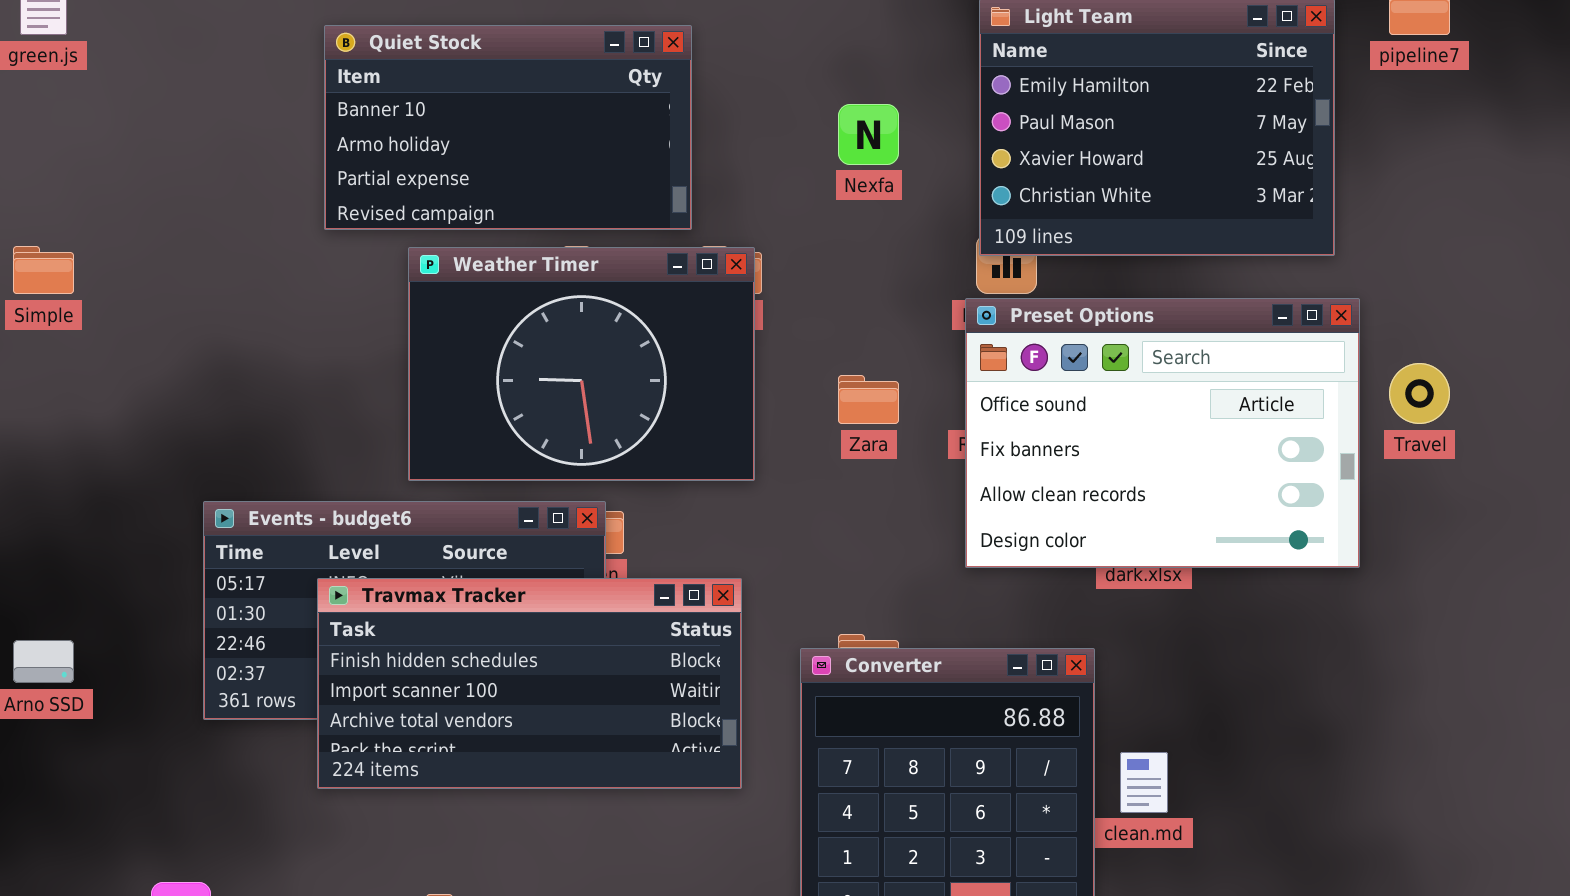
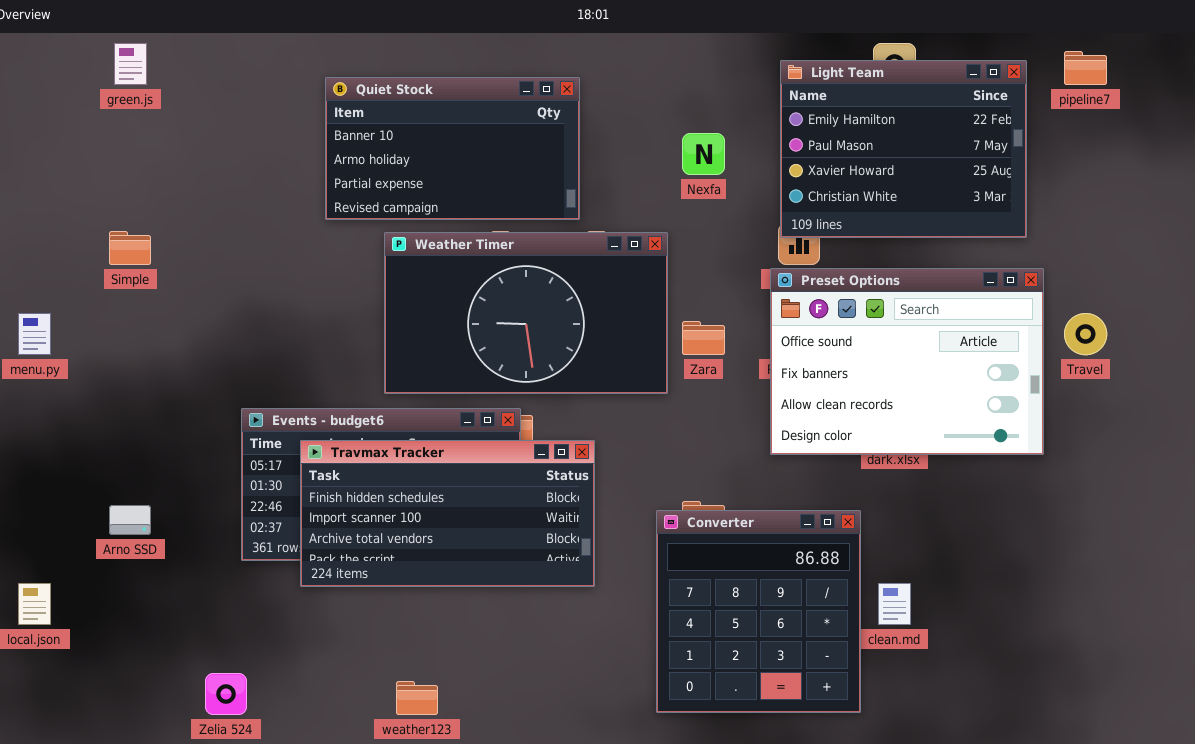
Weather Timer: [408,247,755,481] -> [384,232,668,394], resized
Travmax Tracker: [317,578,742,789] -> [300,440,595,587], moved

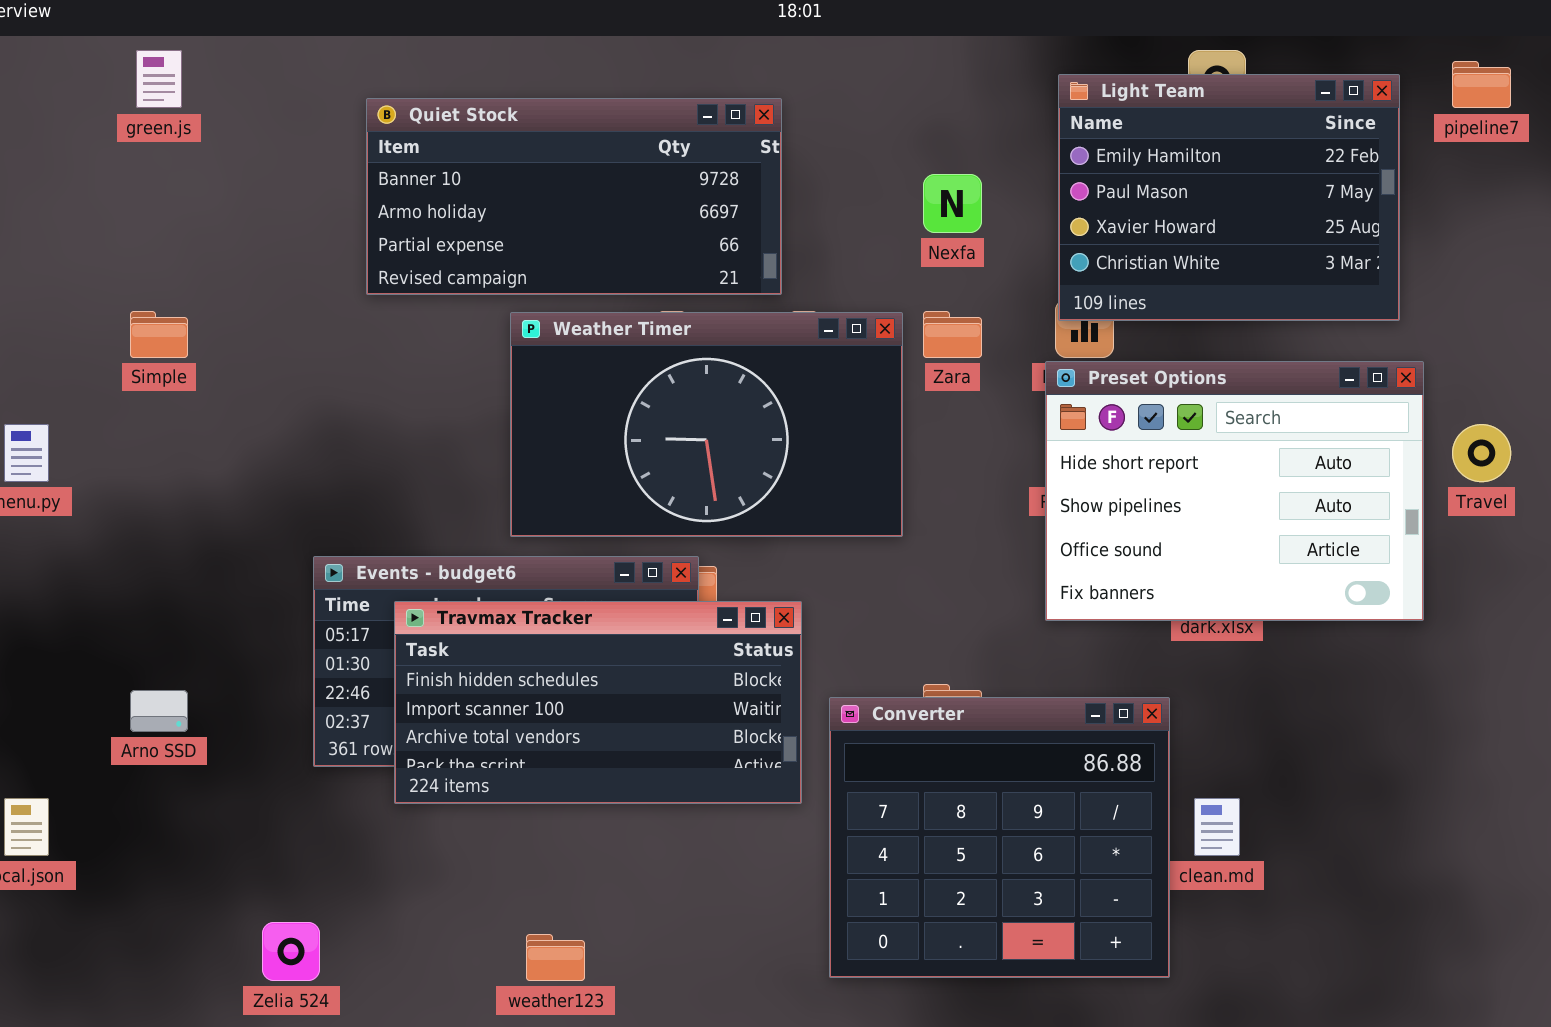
Quiet Stock: [325,77,580,220] -> [366,98,782,295], resized
Preset Options: [770,268,1044,455] -> [1045,361,1424,621], scrolled up 2 rows
Zara: [682,321,725,355] -> [923,311,982,358], moved
Converter: [656,510,861,713] -> [829,697,1170,978], resized

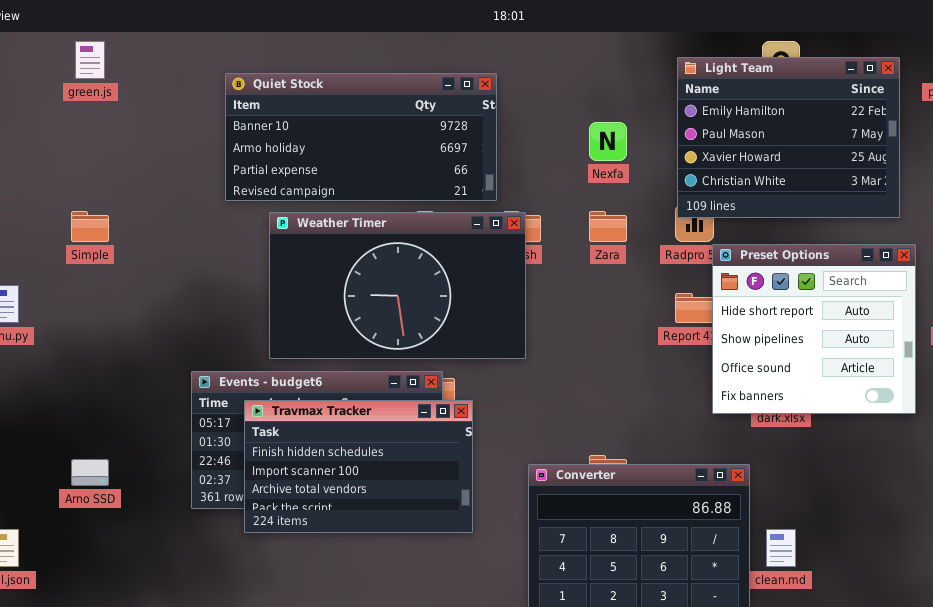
Weather Timer: [510,312,903,537] -> [269,212,526,359], moved
Preset Options: [1045,361,1424,621] -> [712,244,916,414], resized
Travmax Tracker: [394,601,802,804] -> [244,400,473,533], resized

